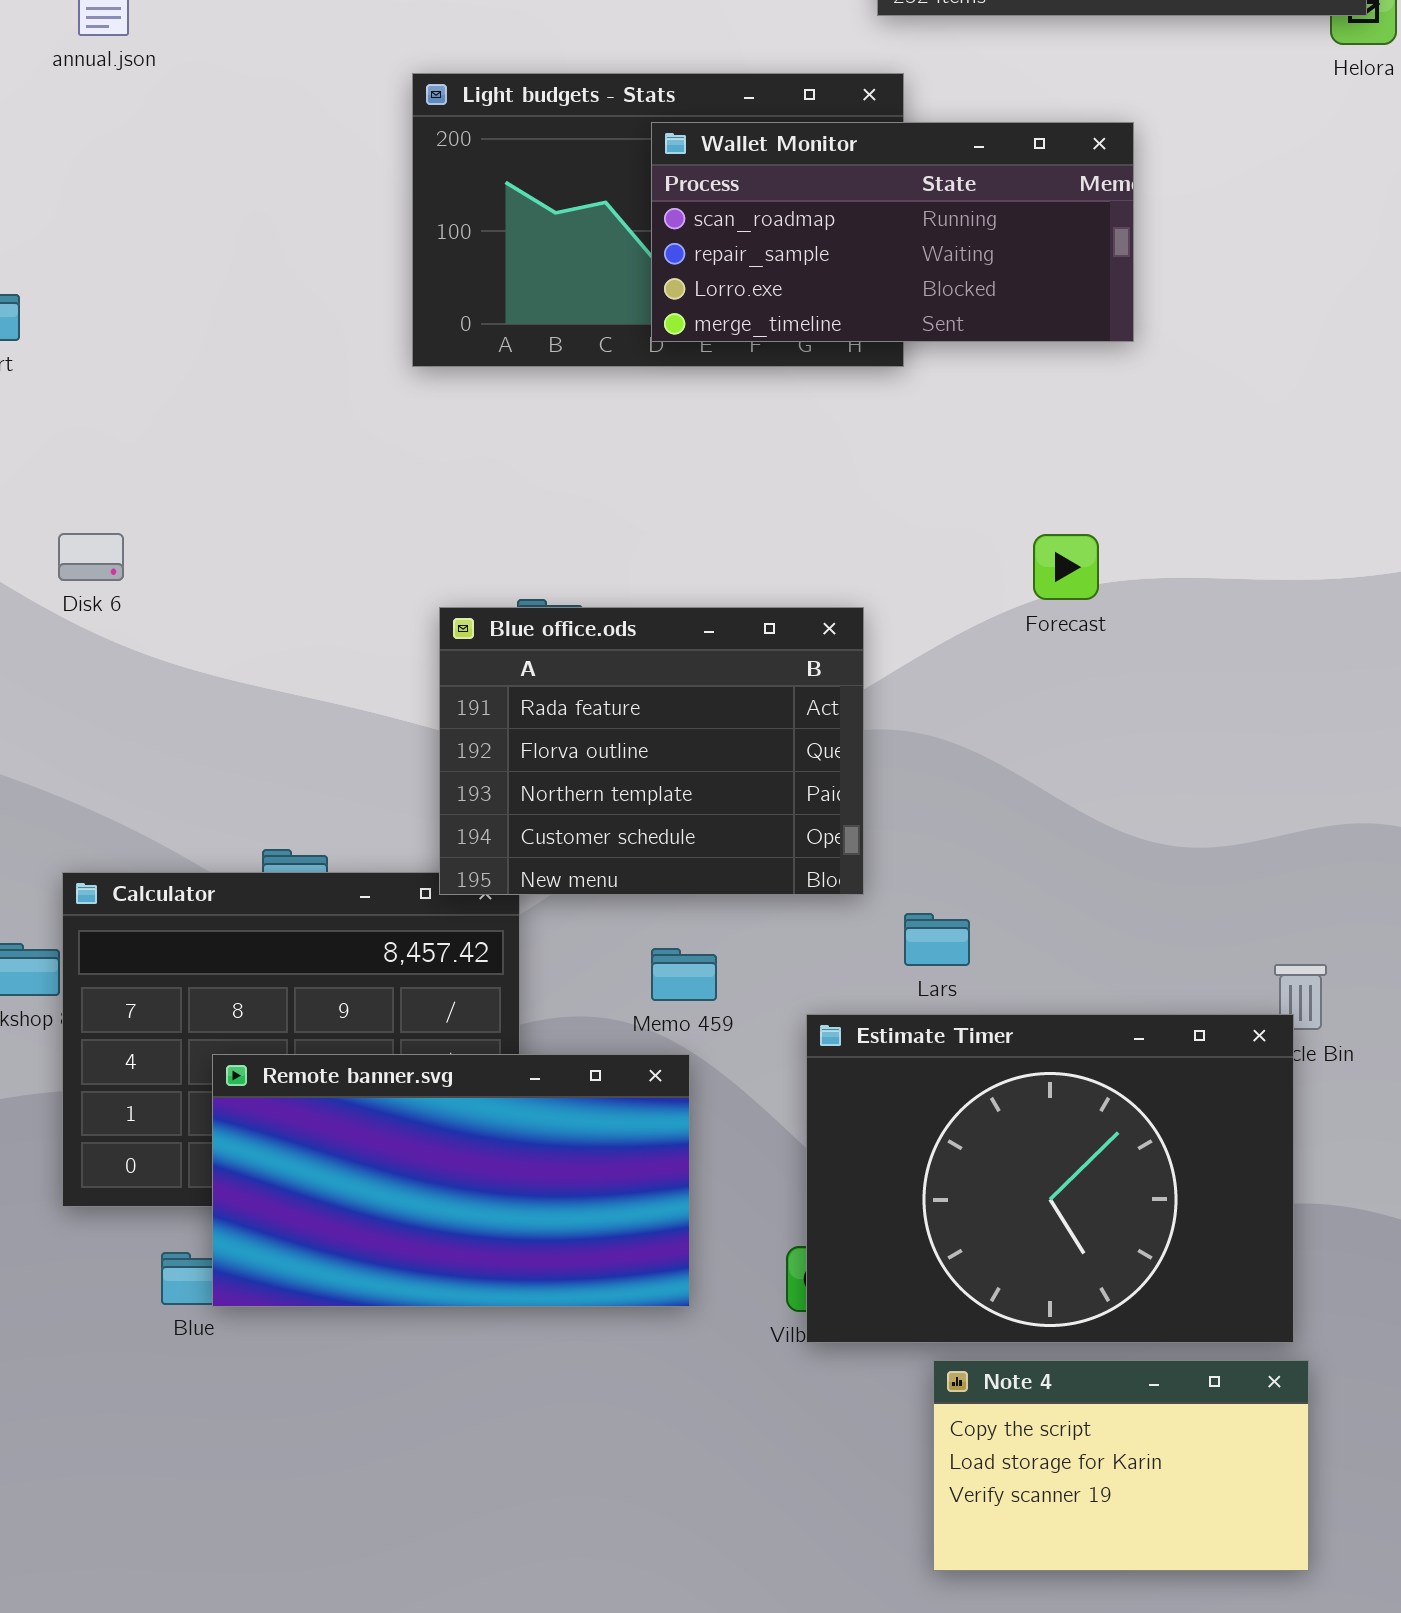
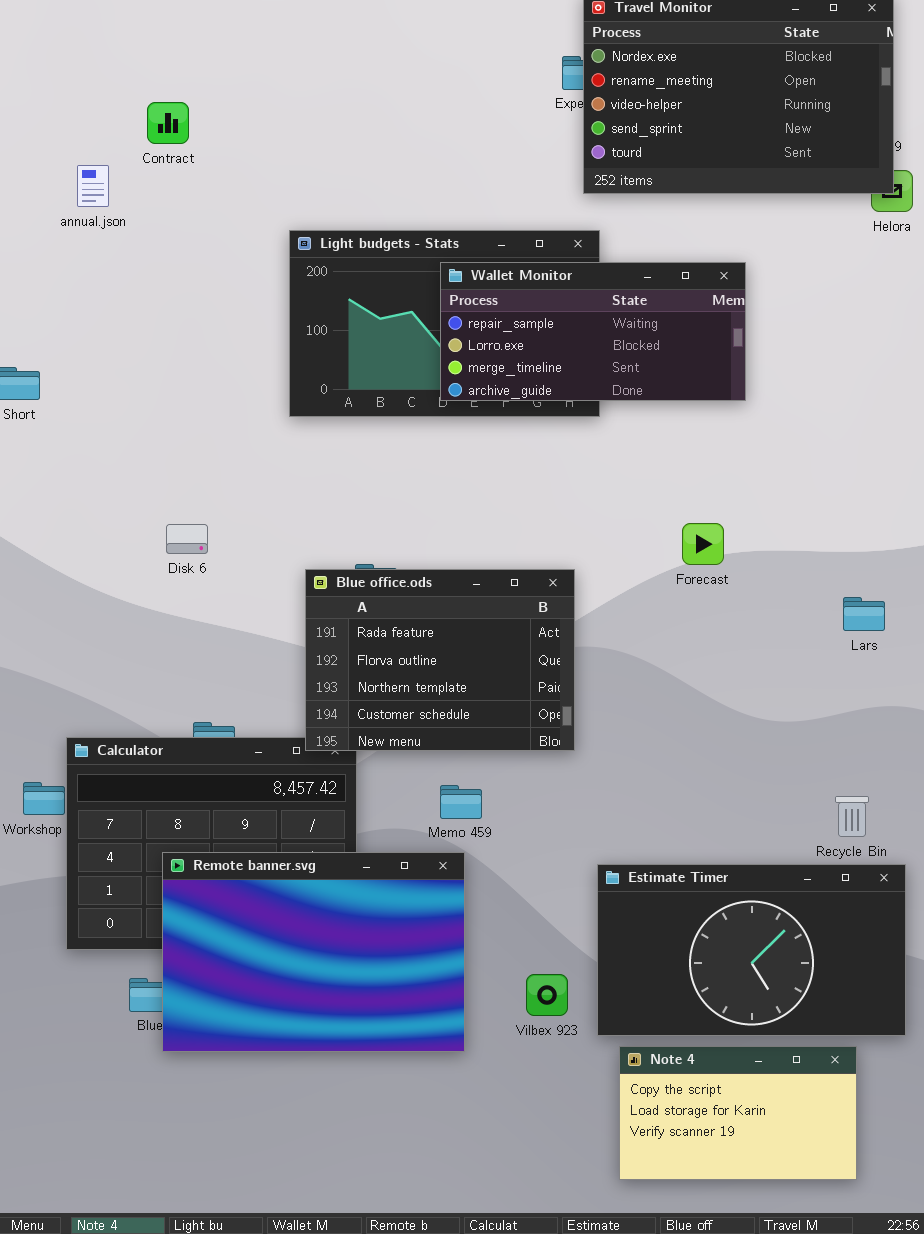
Wallet Monitor: [651,122,1134,342] -> [440,262,746,401], scrolled down 1 row
Disk 6: [58,533,124,581] -> [166,524,208,554], moved
Lars: [904,913,970,966] -> [843,597,885,631], moved
Estimate Timer: [806,1014,1294,1343] -> [597,864,906,1036], moved, resized
Remote banner.svg: [212,1054,690,1307] -> [162,852,465,1052], resized

